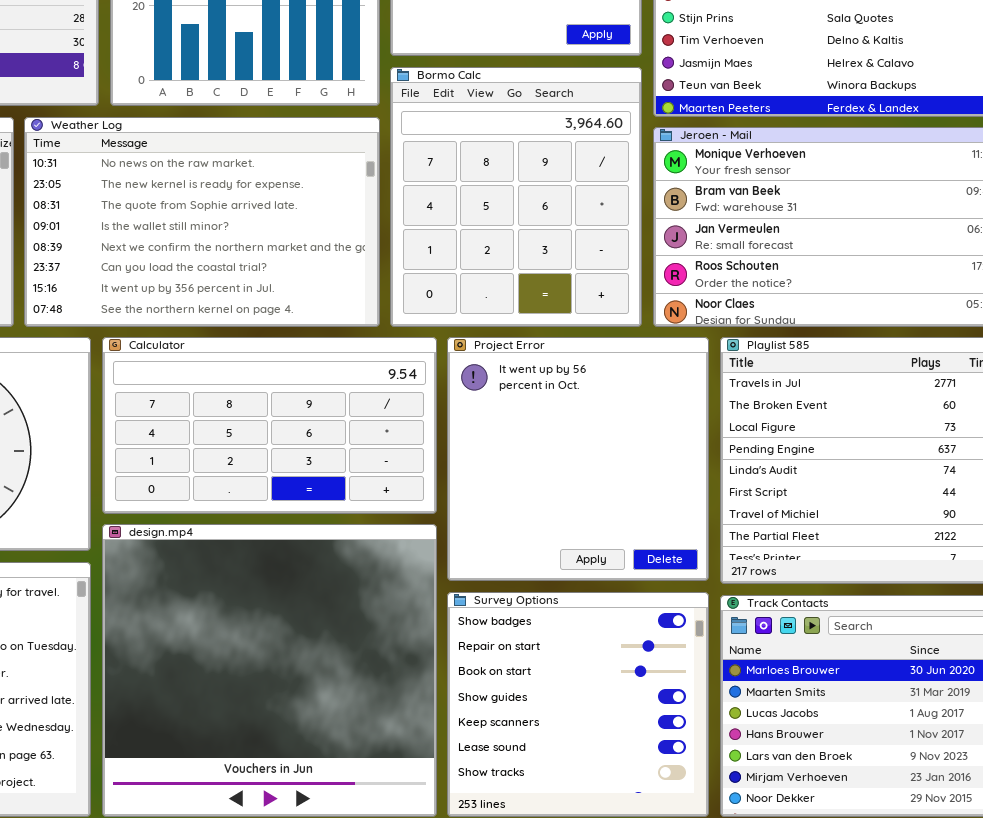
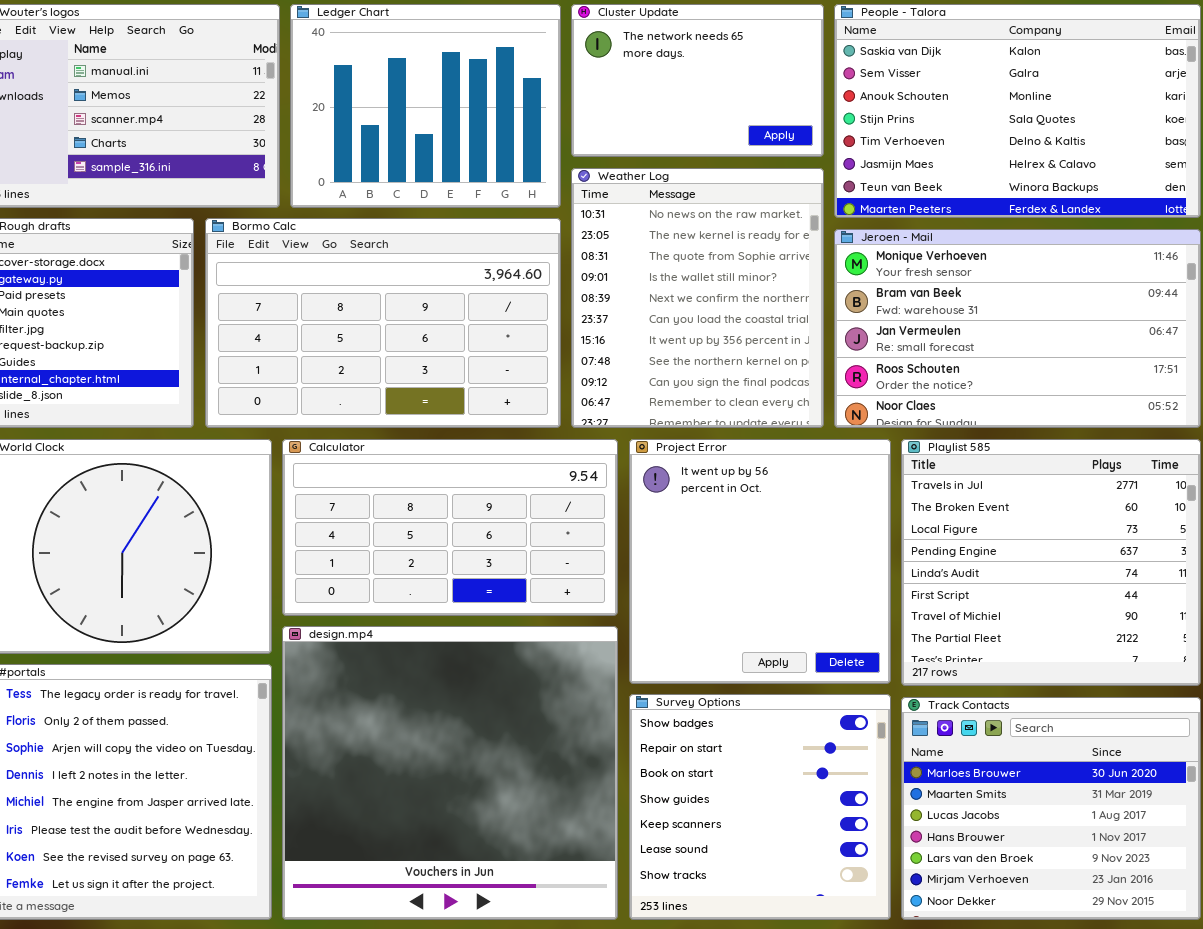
Bormo Calc: [390,67,642,327] -> [205,218,561,428], moved, resized
Weather Log: [24,117,380,327] -> [571,168,824,428], moved, resized

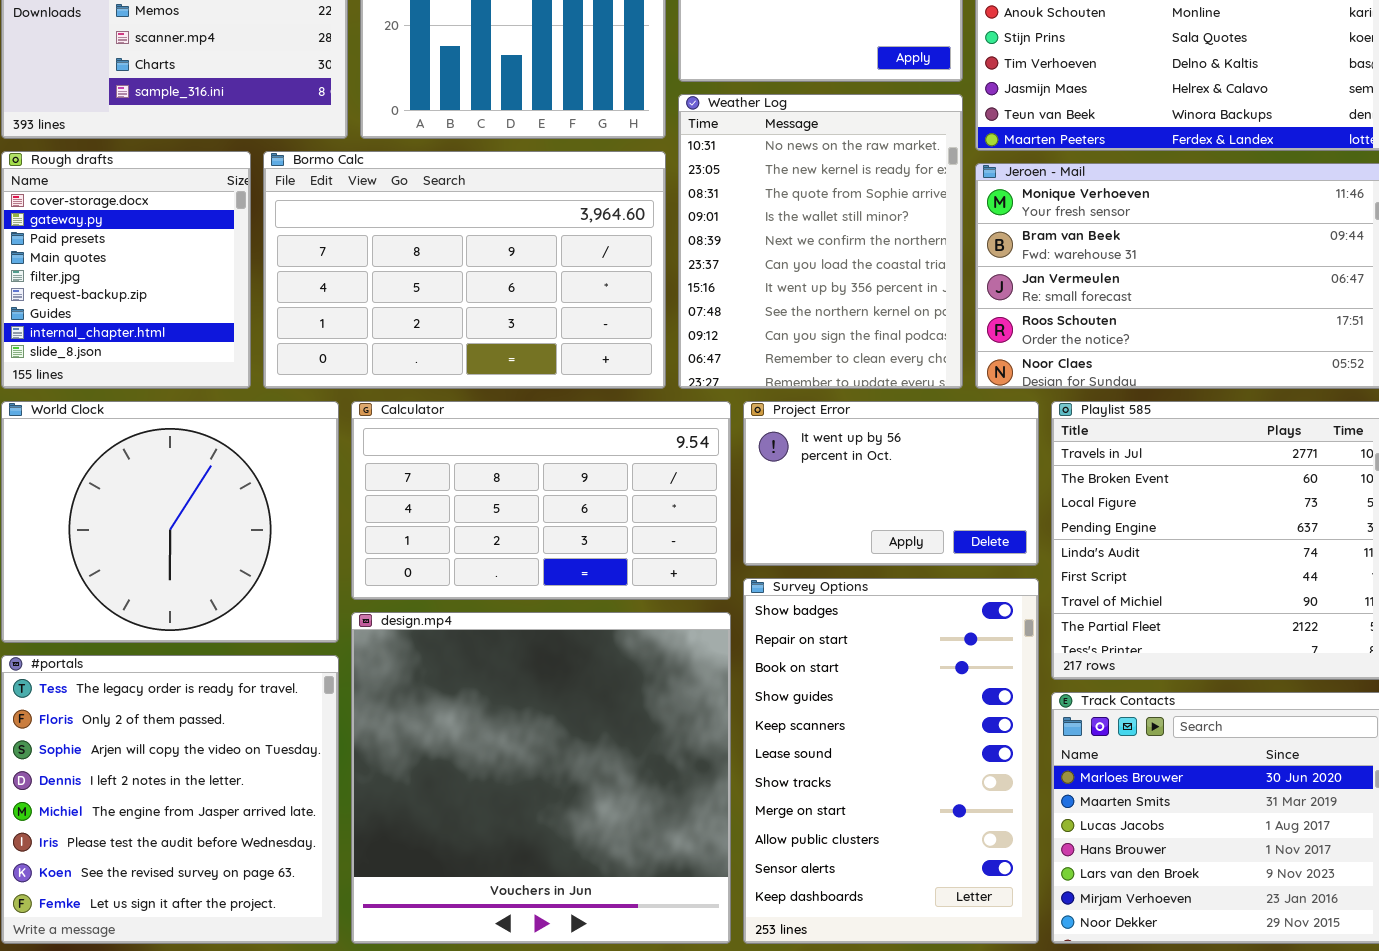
Project Error: [629,439,891,684] -> [743,401,1039,566], resized
Survey Options: [629,694,891,920] -> [743,578,1039,944], resized

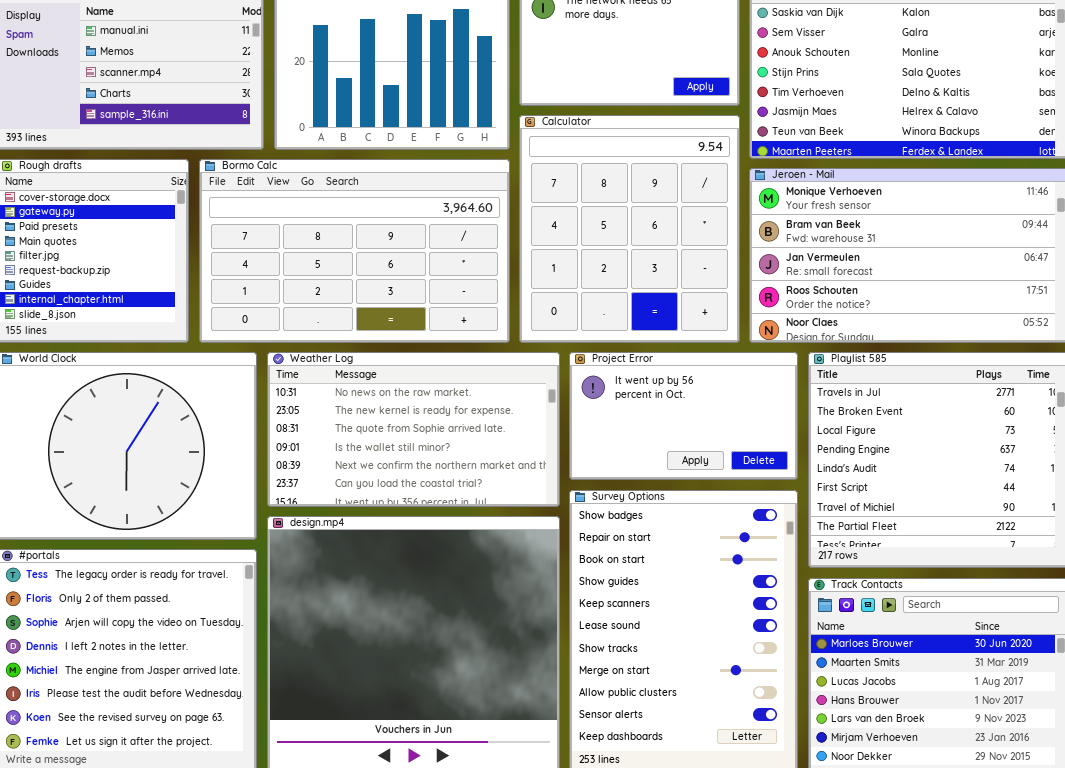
Weather Log: [678,94,963,389] -> [267,352,560,507], moved, resized
Calculator: [351,401,731,600] -> [519,115,740,343], moved, resized

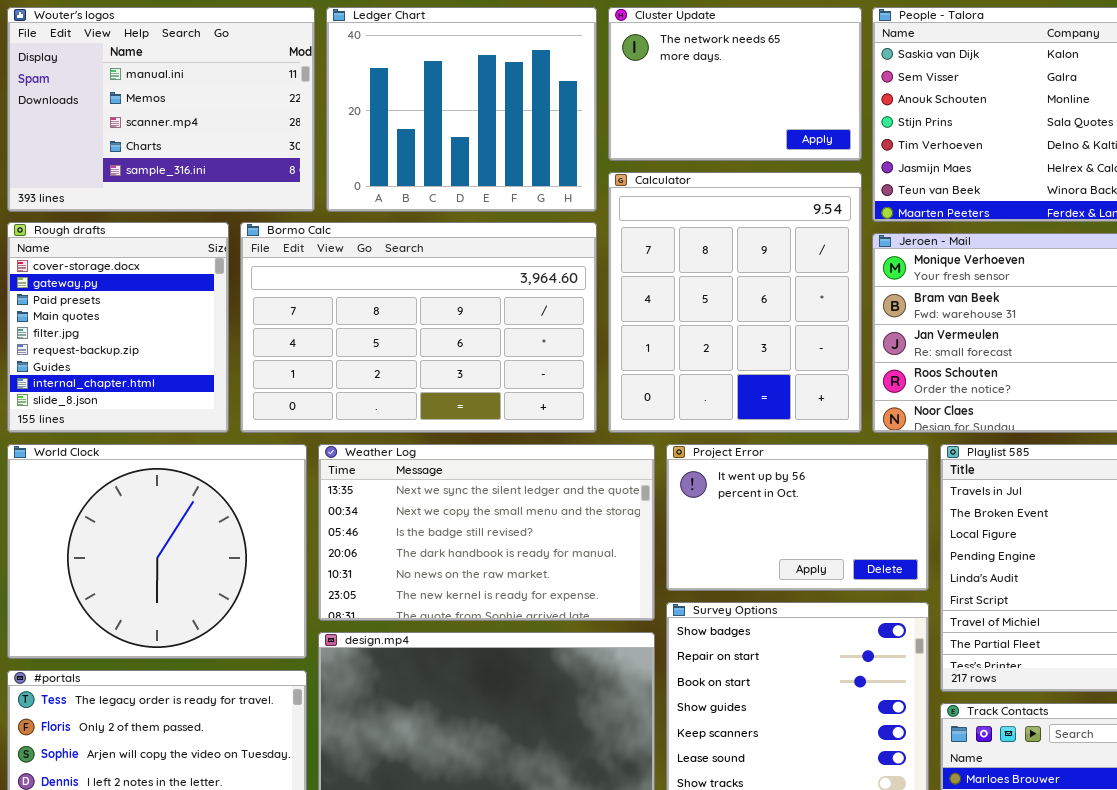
Weather Log: [267,352,560,507] -> [318,444,655,621], scrolled up 4 rows

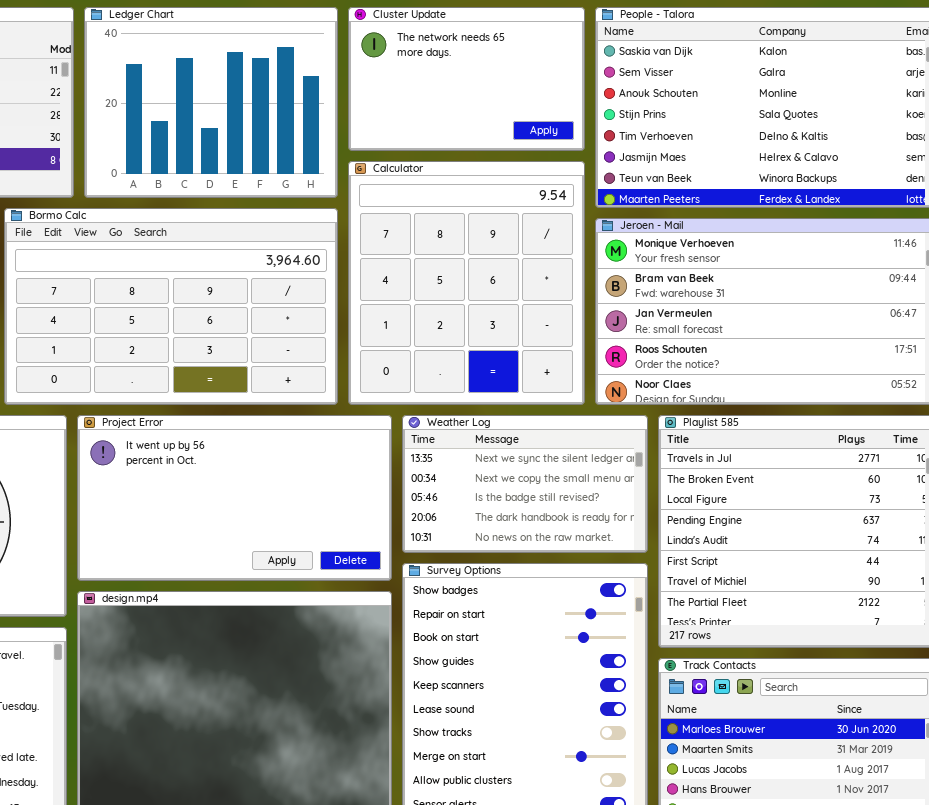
Weather Log: [318,444,655,621] -> [402,415,648,553], moved, resized
Project Error: [666,444,929,591] -> [77,415,392,581], moved, resized

